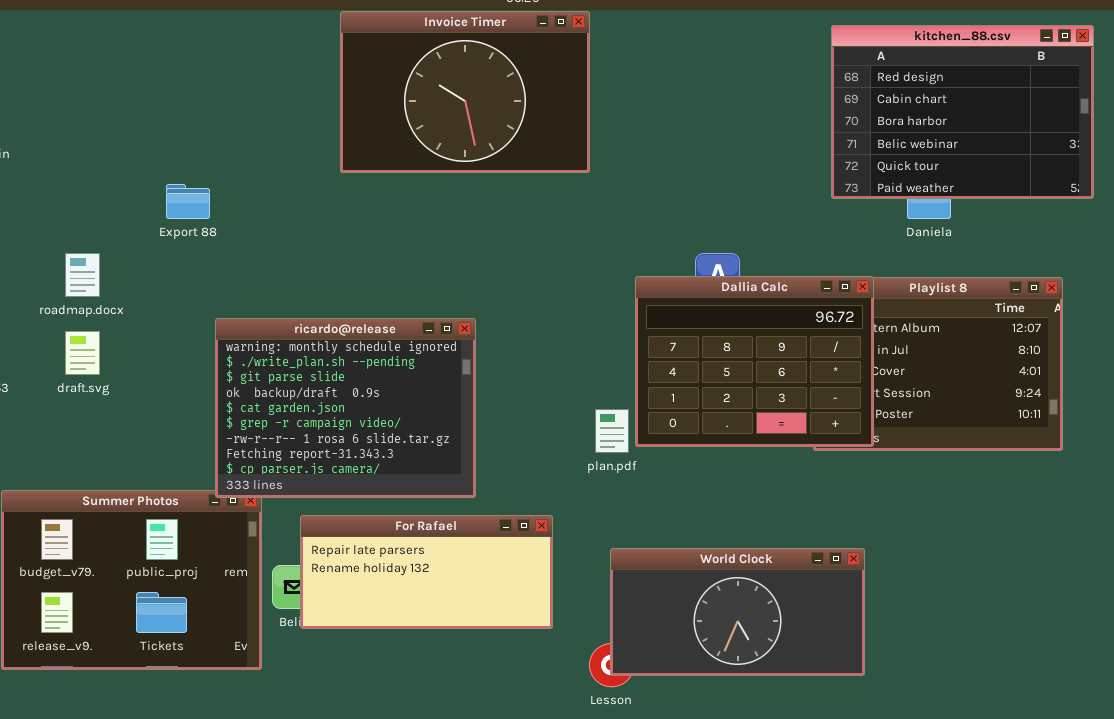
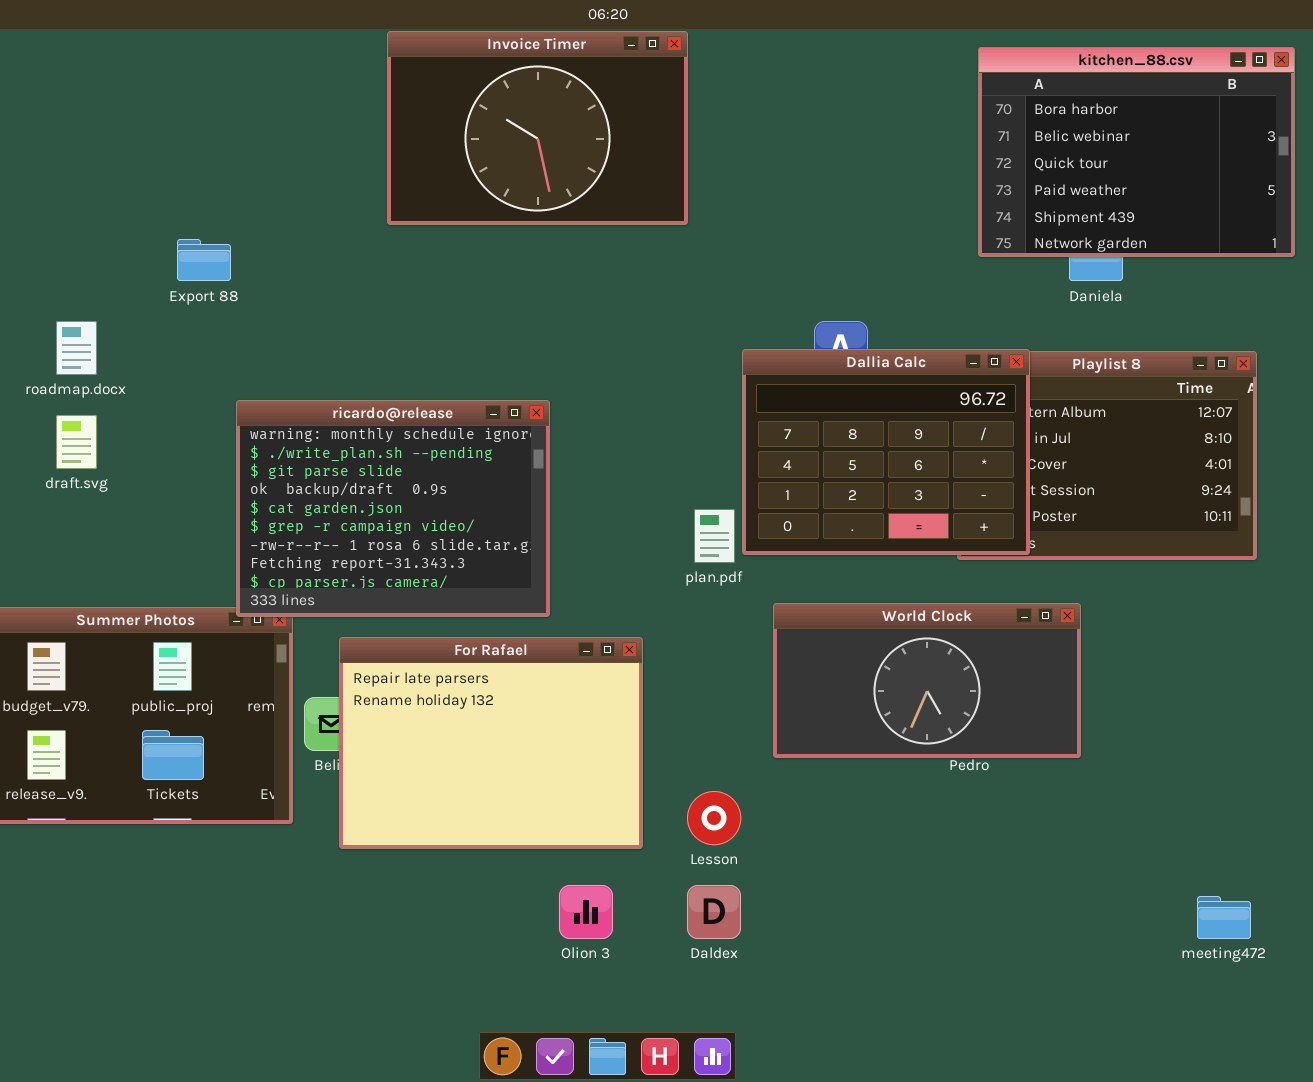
kitchen_88.csv: [831,25,1094,199] -> [978,47,1295,257], scrolled down 2 rows
For Rafael: [300,515,553,629] -> [339,637,643,849], resized
World Clock: [610,548,865,676] -> [773,603,1081,758], moved

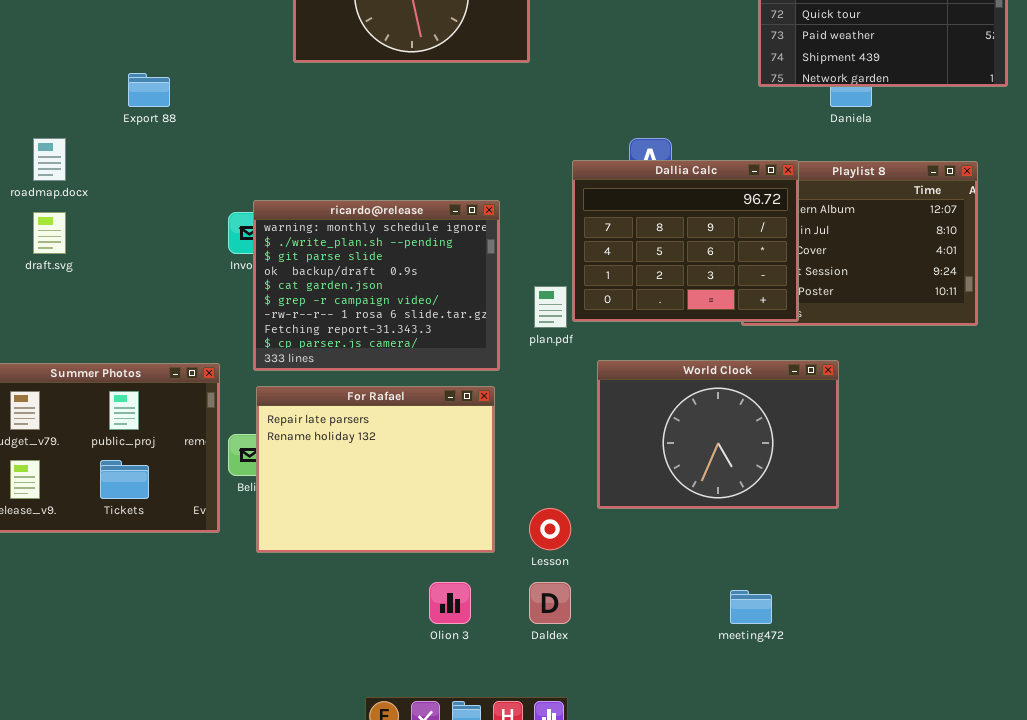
ricardo@release: [236,400,550,617] -> [253,200,500,371], moved
World Clock: [773,603,1081,758] -> [597,360,839,509], resized
meeting472: [1197,896,1251,939] -> [730,590,772,624], moved

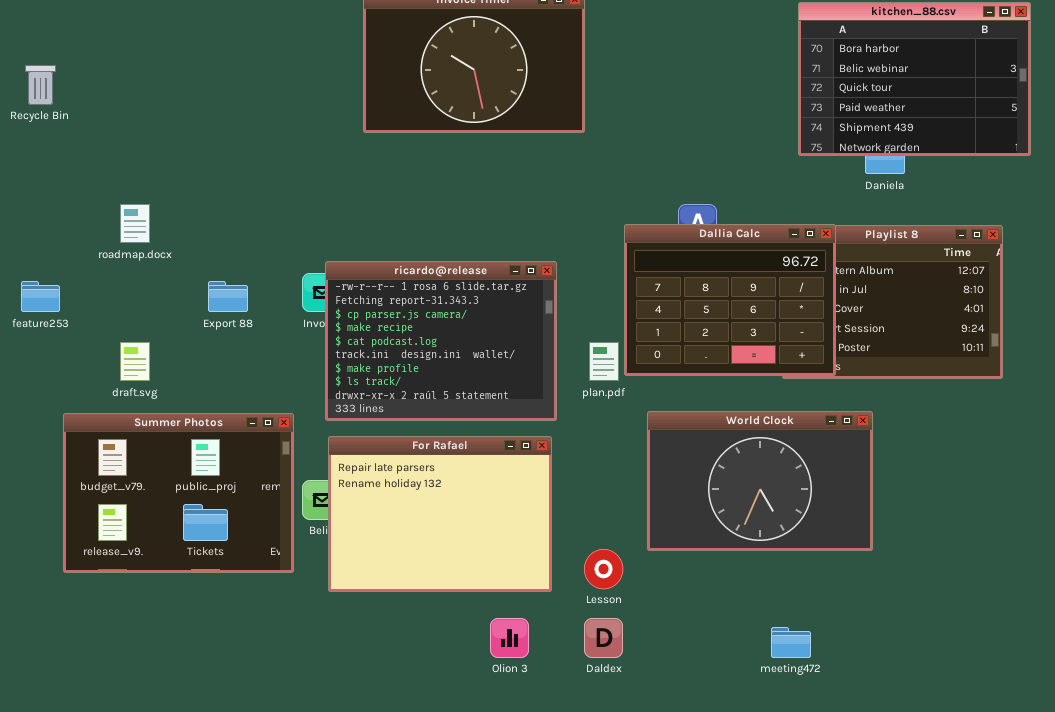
Export 88: [128,73,170,107] -> [208,281,248,312], moved
ricardo@release: [253,200,500,371] -> [325,261,557,421], scrolled down 6 rows
draft.svg: [33,212,66,254] -> [120,342,150,381], moved

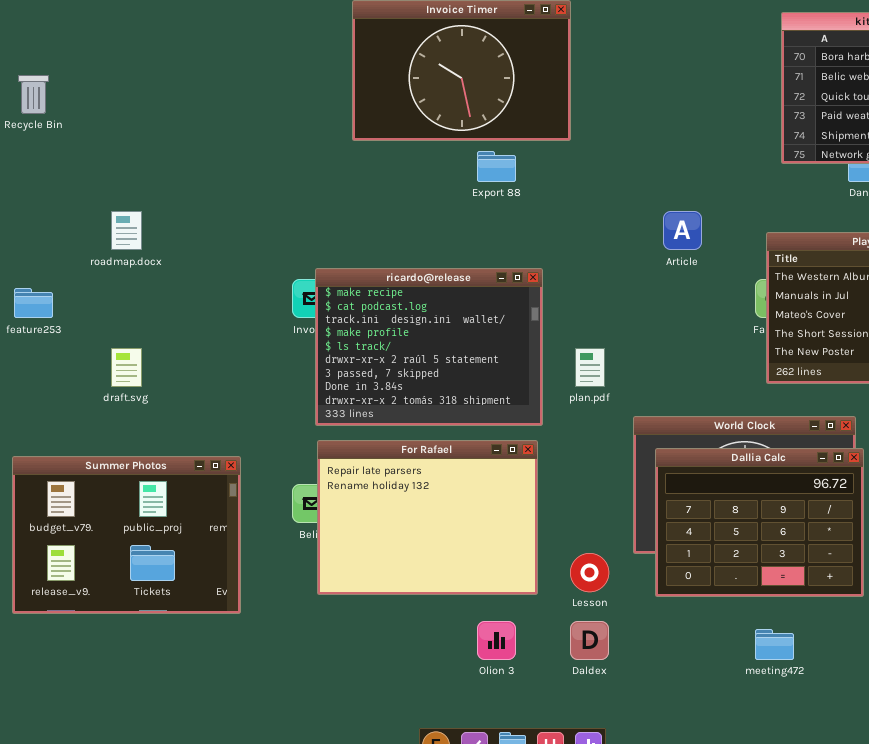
Dallia Calc: [624,224,836,376] -> [655,448,864,597], moved
ricardo@release: [325,261,557,421] -> [315,268,543,426], scrolled down 3 rows
Export 88: [208,281,248,312] -> [477,151,516,182], moved
Summer Photos: [63,413,294,573] -> [12,456,241,614], moved

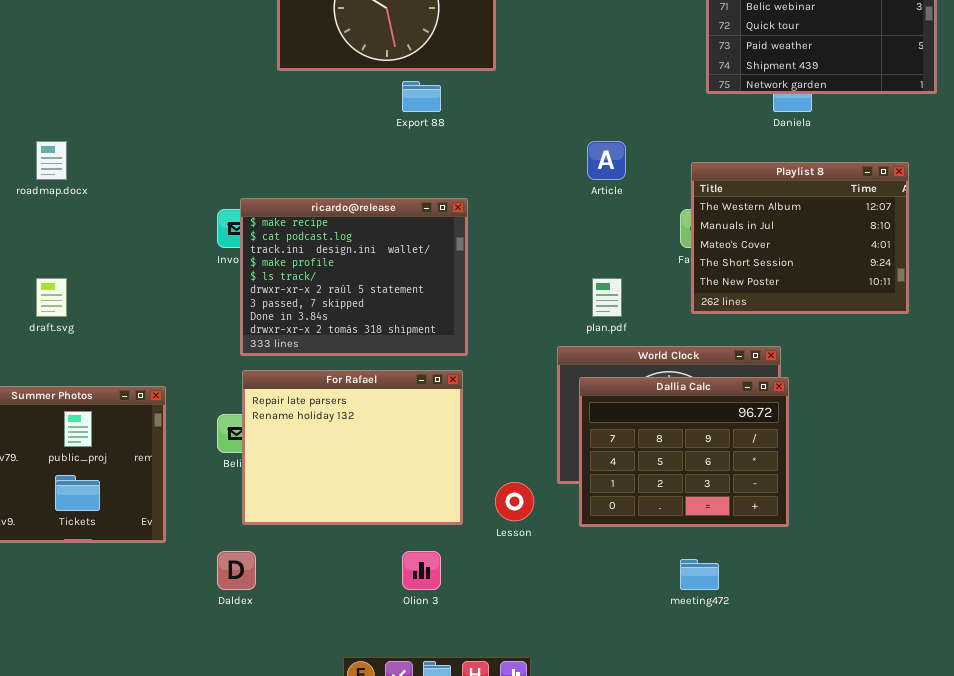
plan.pdf: [575,348,605,387] -> [592,278,622,317], moved
Daldex: [570,621,609,660] -> [217,551,256,590], moved

